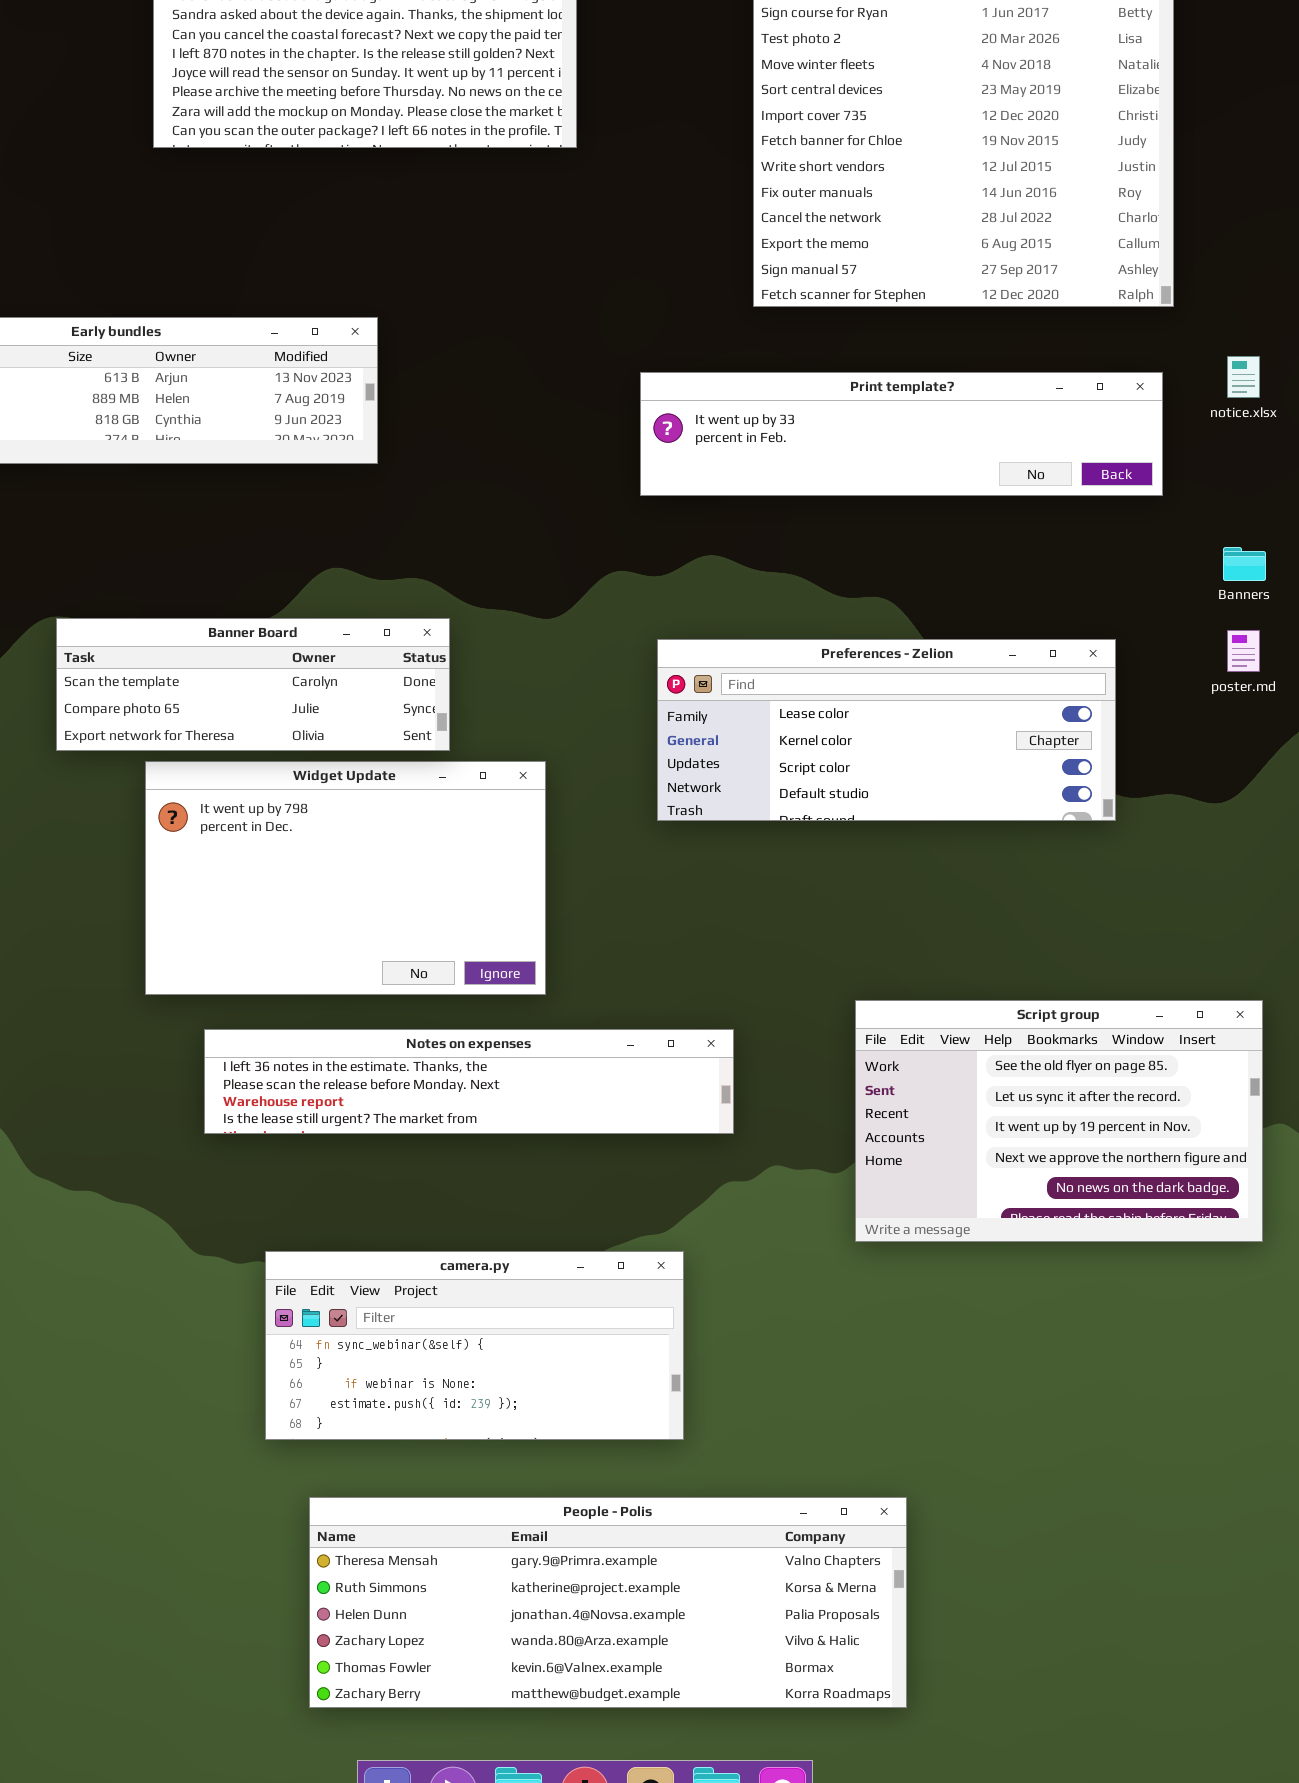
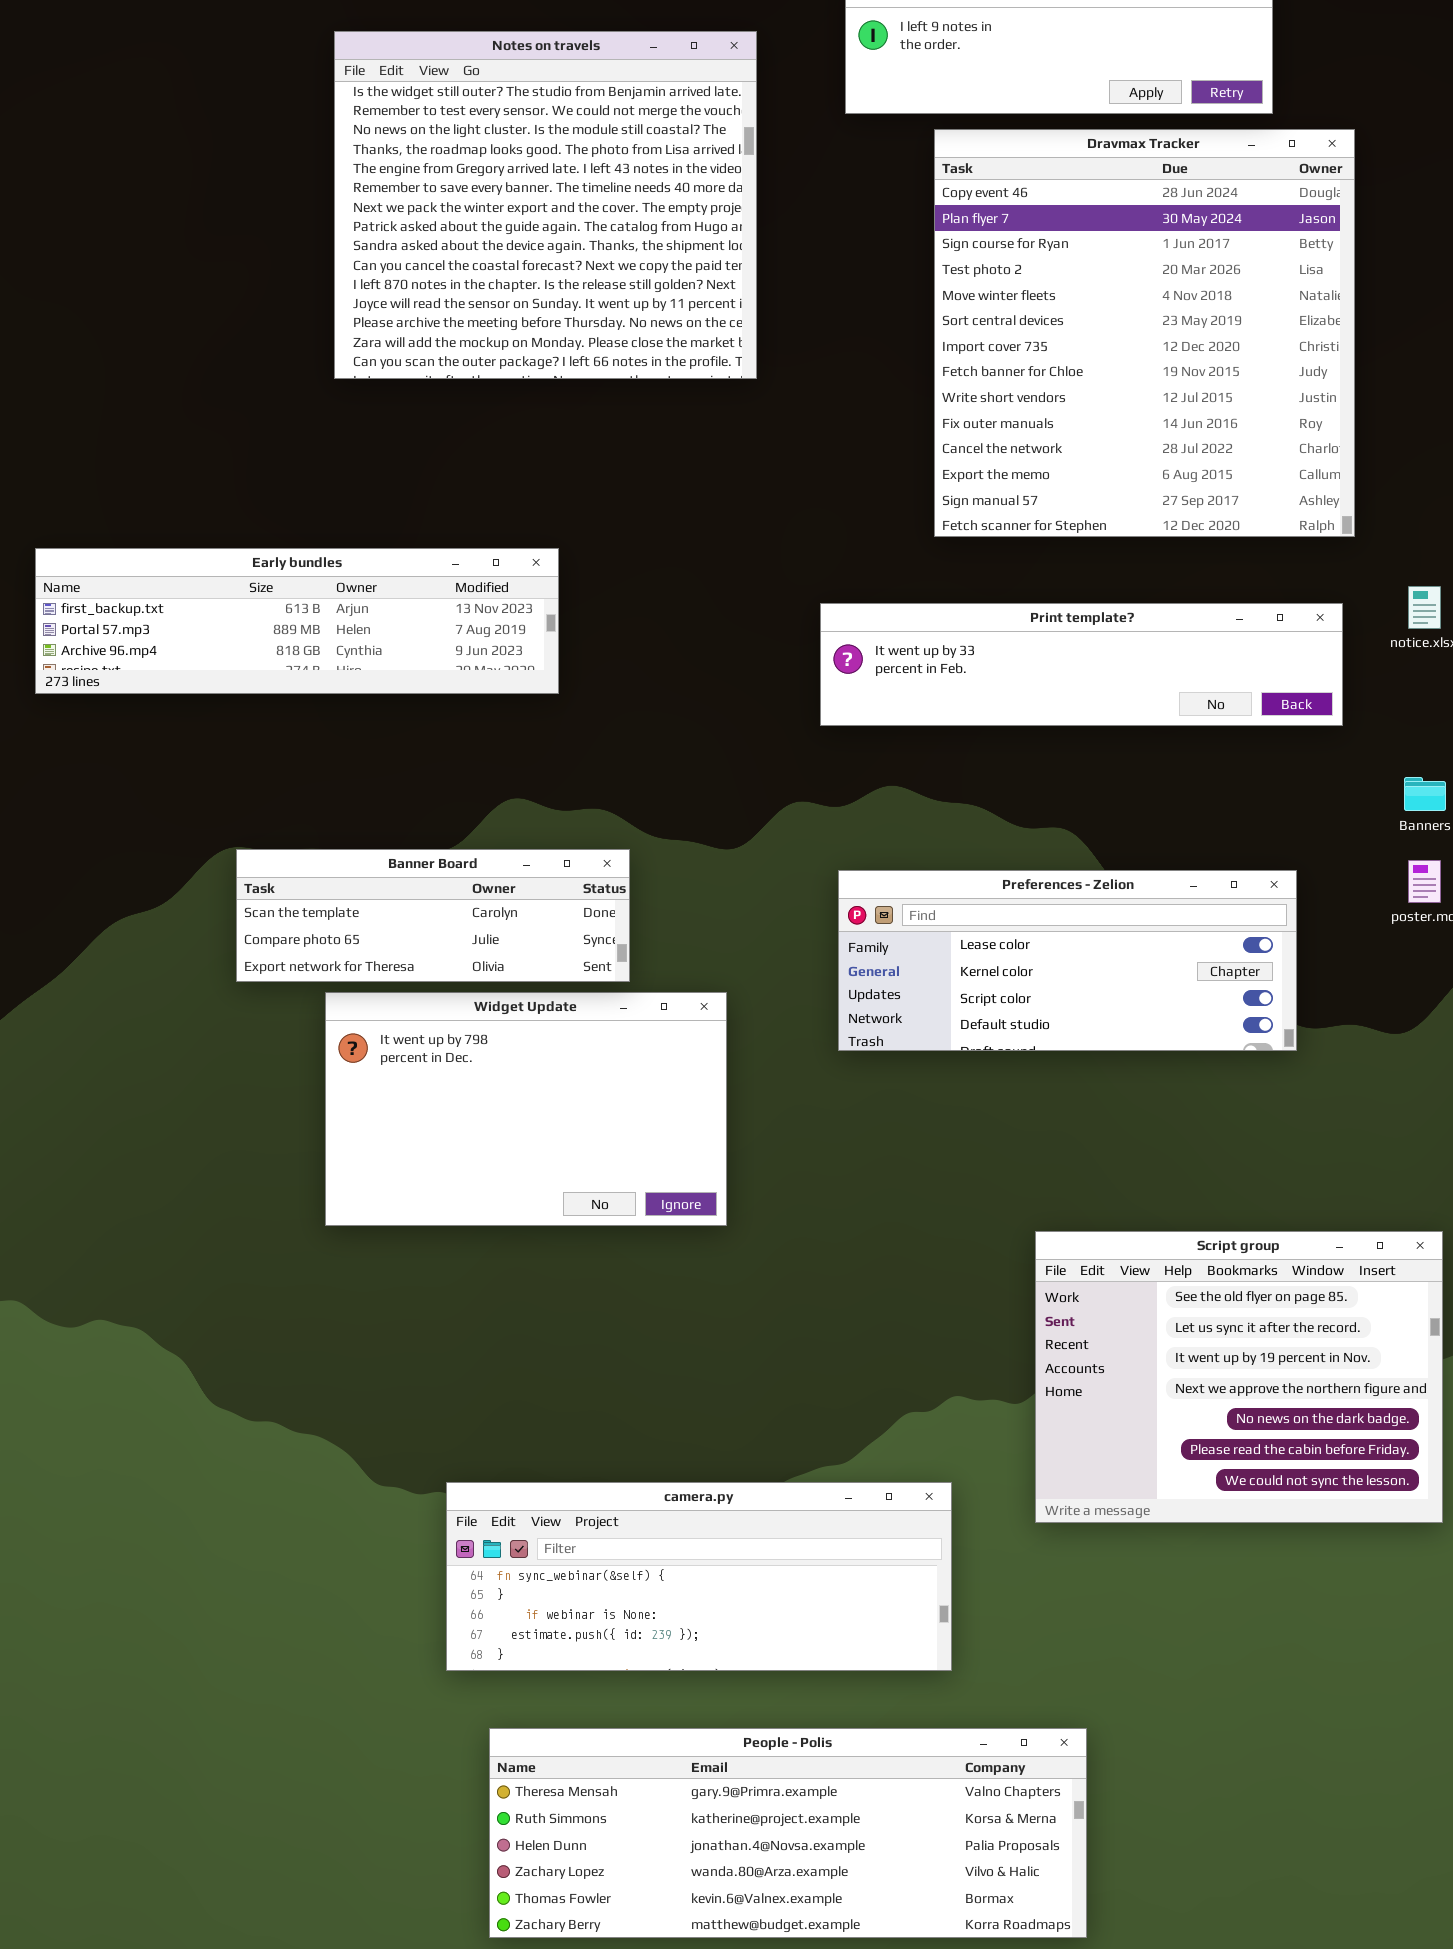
Script group: [855,1000,1263,1242] -> [1035,1231,1443,1523], resized
Notes on expenses: [204,1029,734,1134] -> none, closed
camera.py: [265,1251,684,1440] -> [446,1482,952,1671], resized

